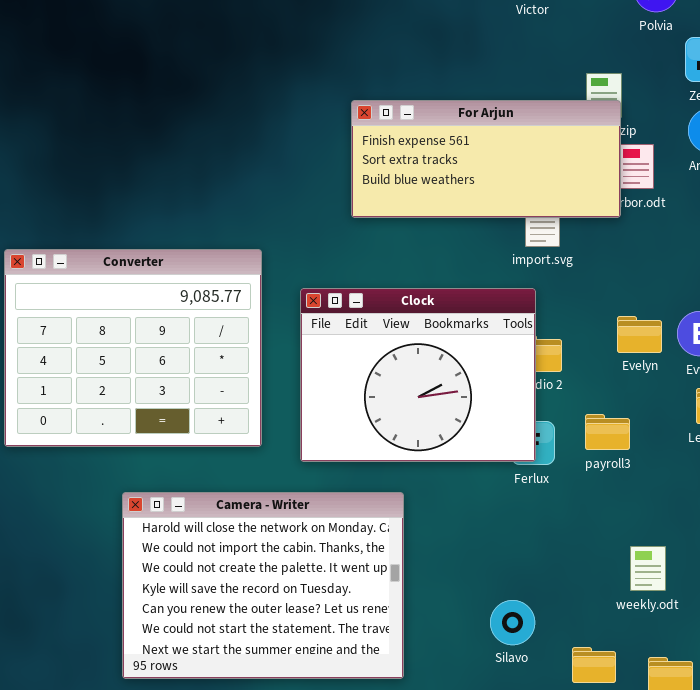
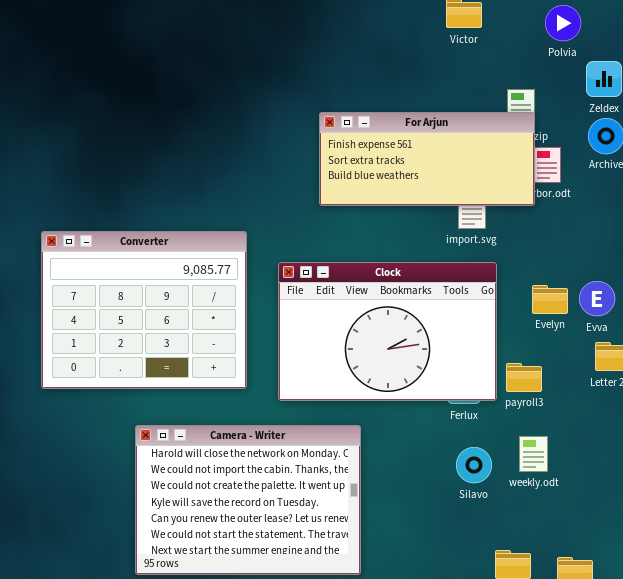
Clock: [300,288,536,462] -> [278,262,497,401], resized
weekly.odt: [630,546,666,591] -> [519,436,548,472], moved
Silavo: [490,600,535,645] -> [456,447,492,483], moved

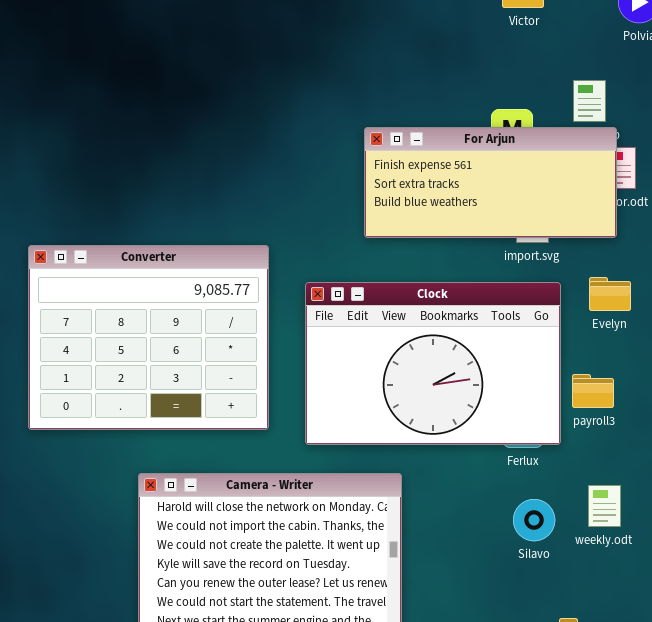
For Arjun: [319,112,535,206] -> [364,127,617,238], moved
Evelyn: [532,285,568,314] -> [589,277,631,311], moved
payroll3: [506,363,542,392] -> [572,374,614,408], moved

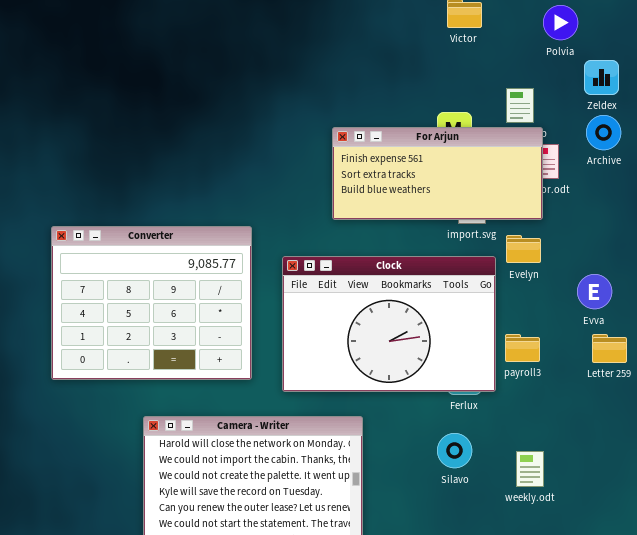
Evelyn: [589,277,631,311] -> [506,235,541,263], moved
weekly.odt: [588,485,621,527] -> [516,451,544,487], moved
Silavo: [513,499,555,541] -> [437,433,472,468], moved

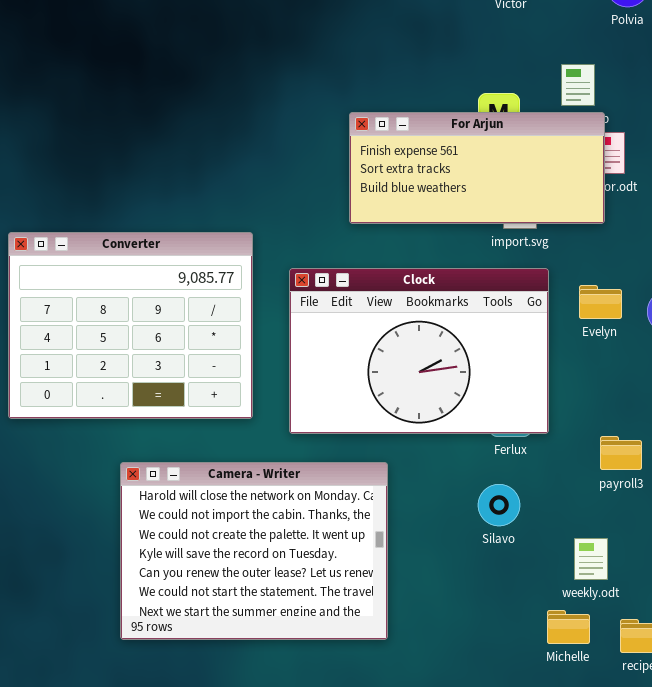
Evelyn: [506,235,541,263] -> [579,285,622,319], moved
payroll3: [505,334,540,362] -> [600,436,642,470], moved
weekly.odt: [516,451,544,487] -> [574,538,608,580], moved

